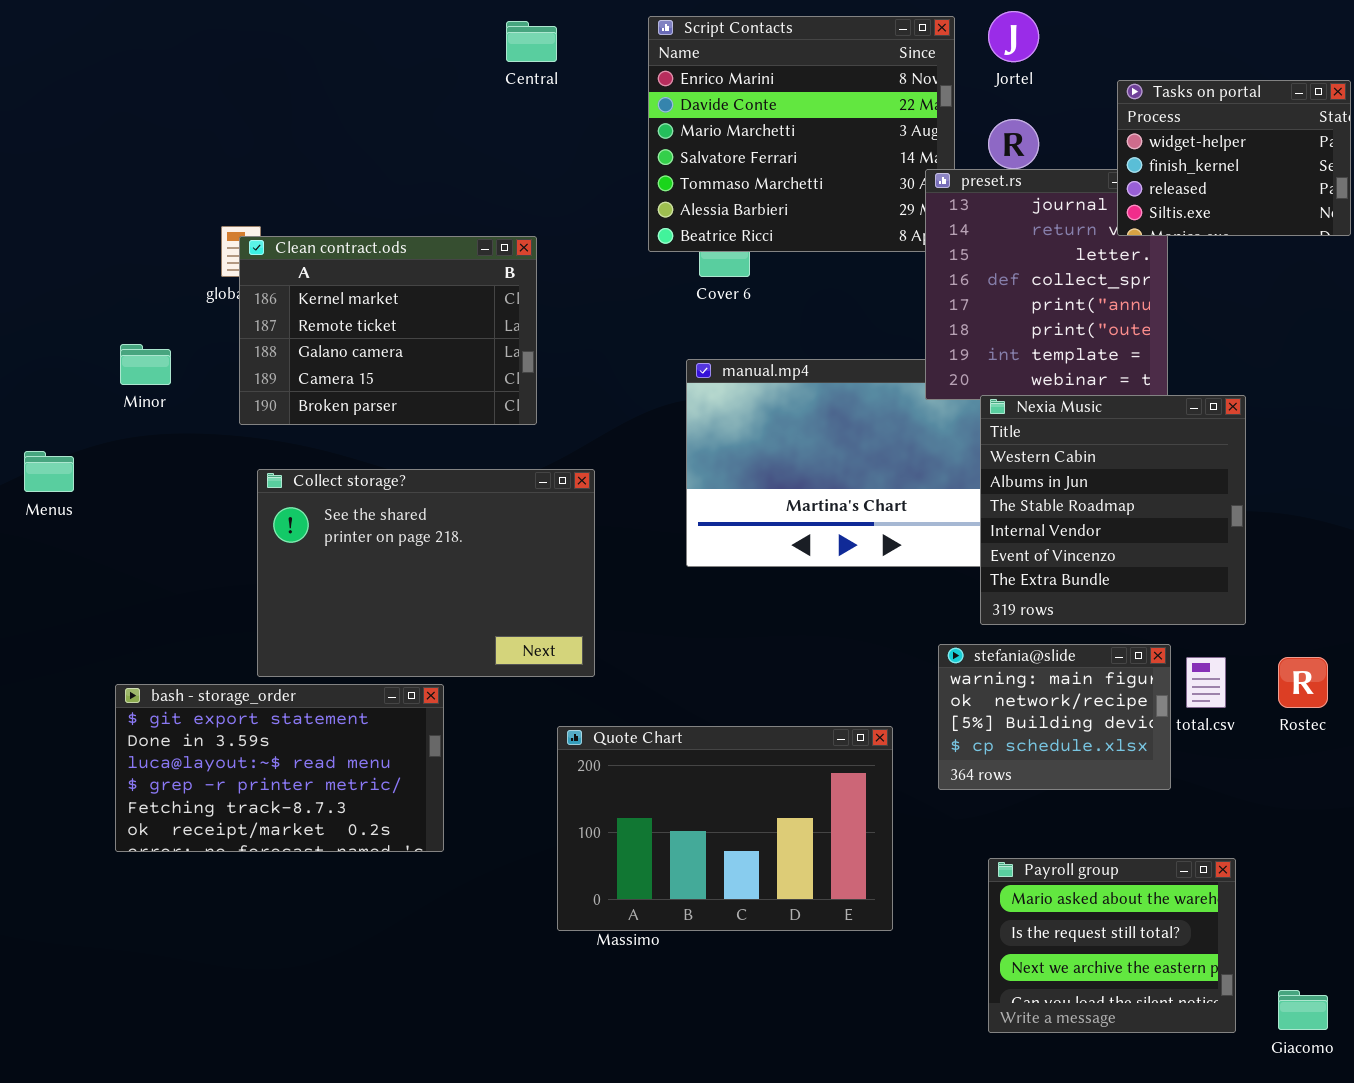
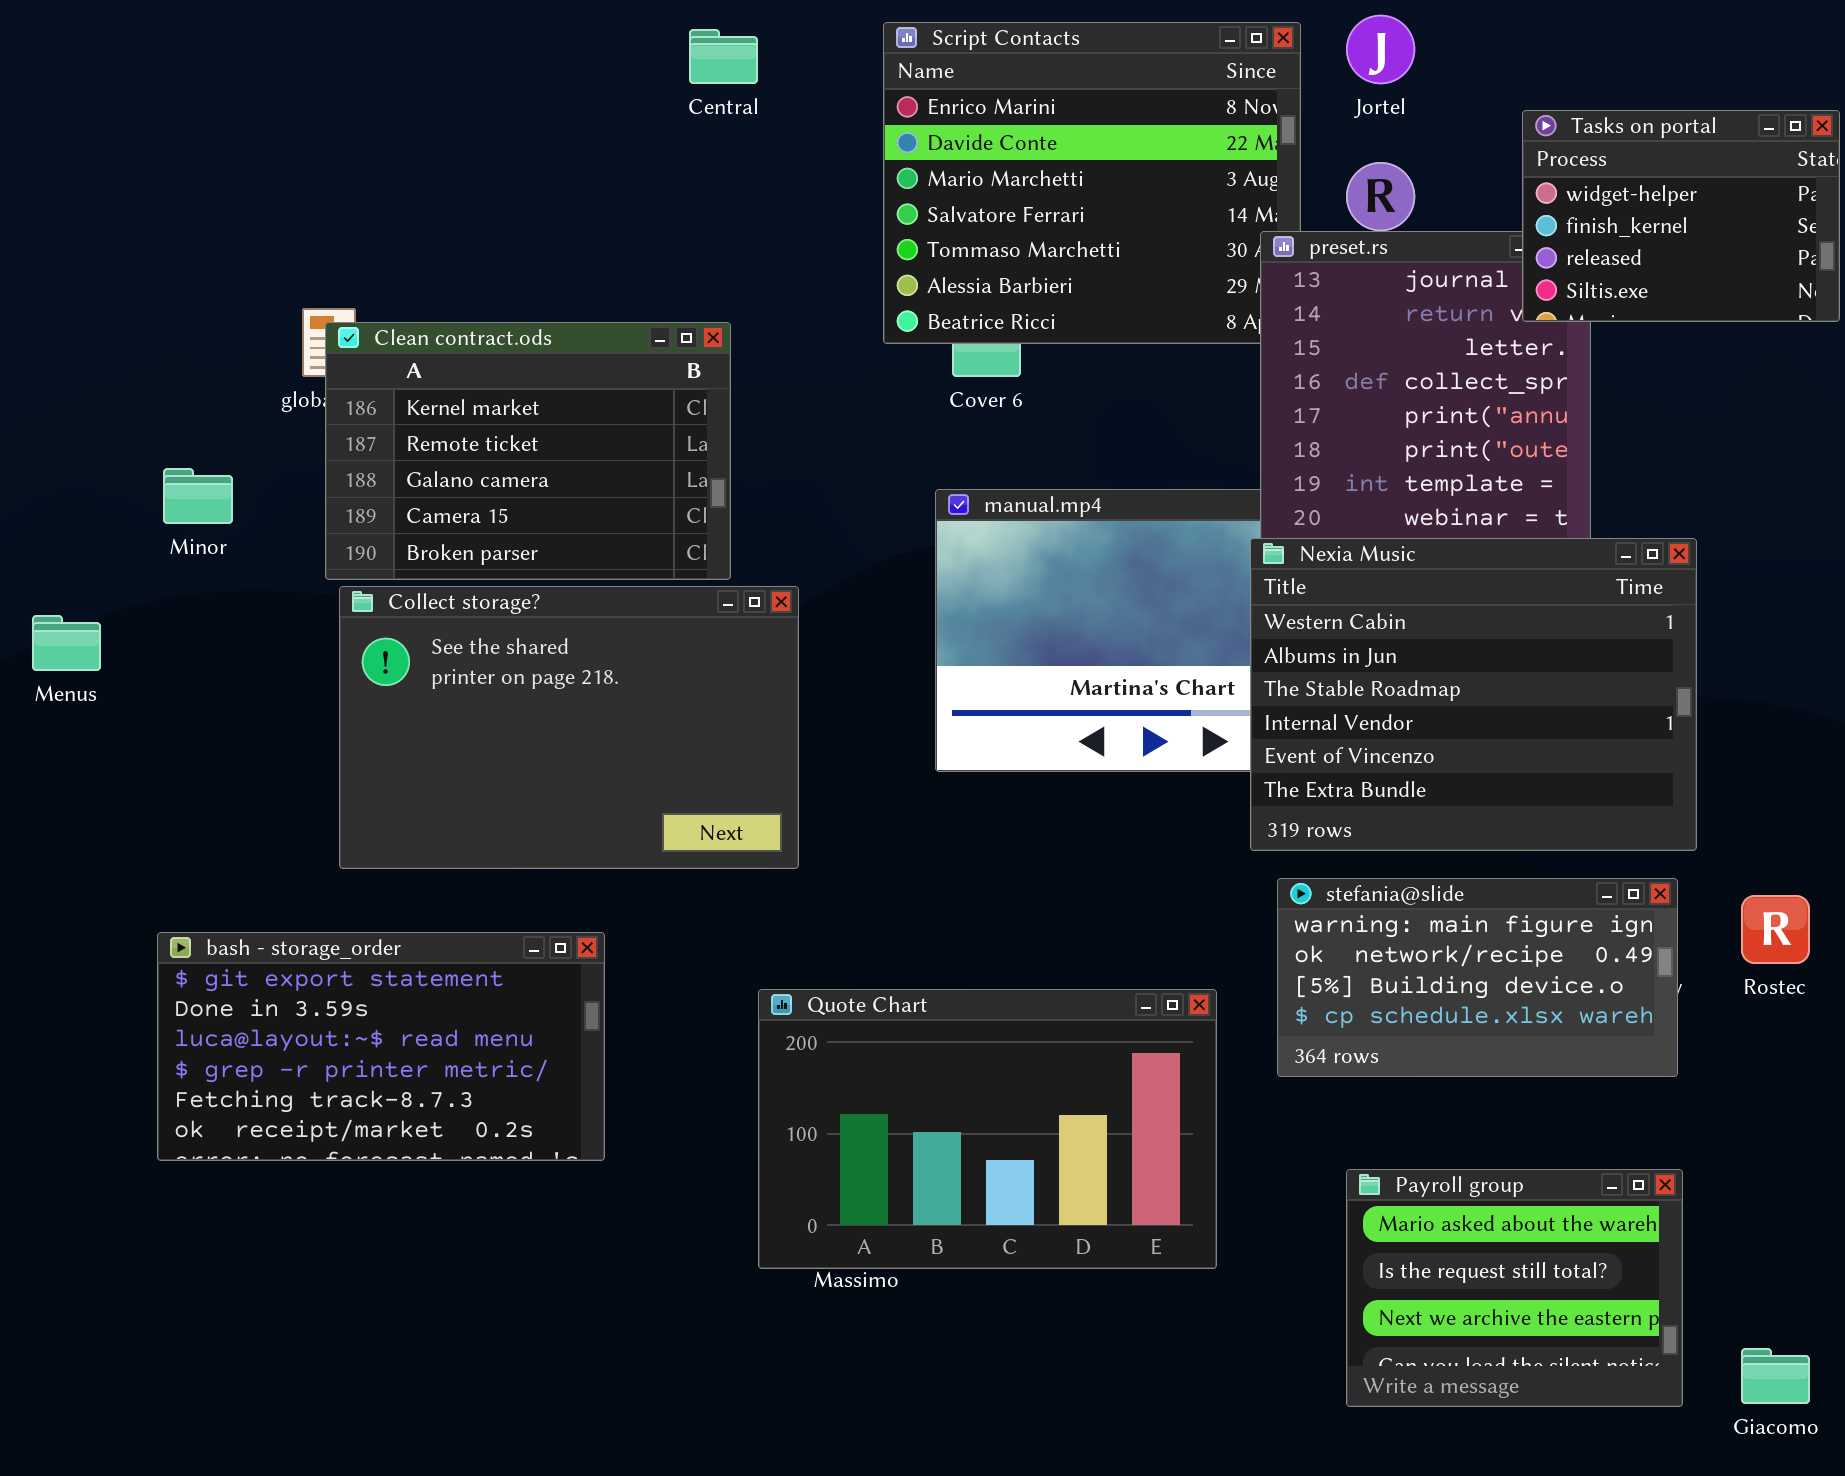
Nexia Music: [980,395,1246,625] -> [1250,538,1697,851], resized
Collect storage?: [257,469,595,677] -> [339,586,799,869], moved
stefania@slide: [938,644,1171,790] -> [1277,878,1678,1077], resized

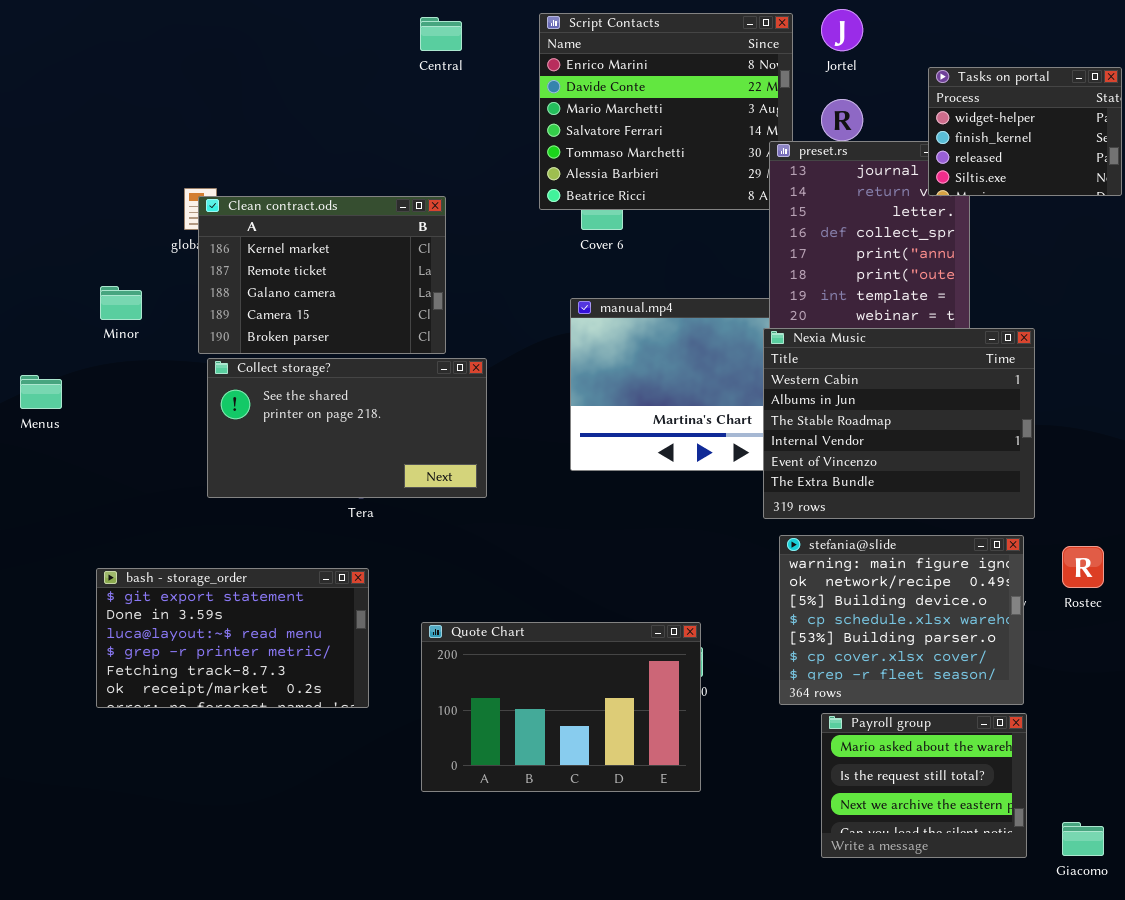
Collect storage?: [339,586,799,869] -> [207,358,487,498], resized
stefania@slide: [1277,878,1678,1077] -> [779,535,1024,705], resized
Quote Chart: [758,989,1217,1269] -> [421,622,701,792], moved

